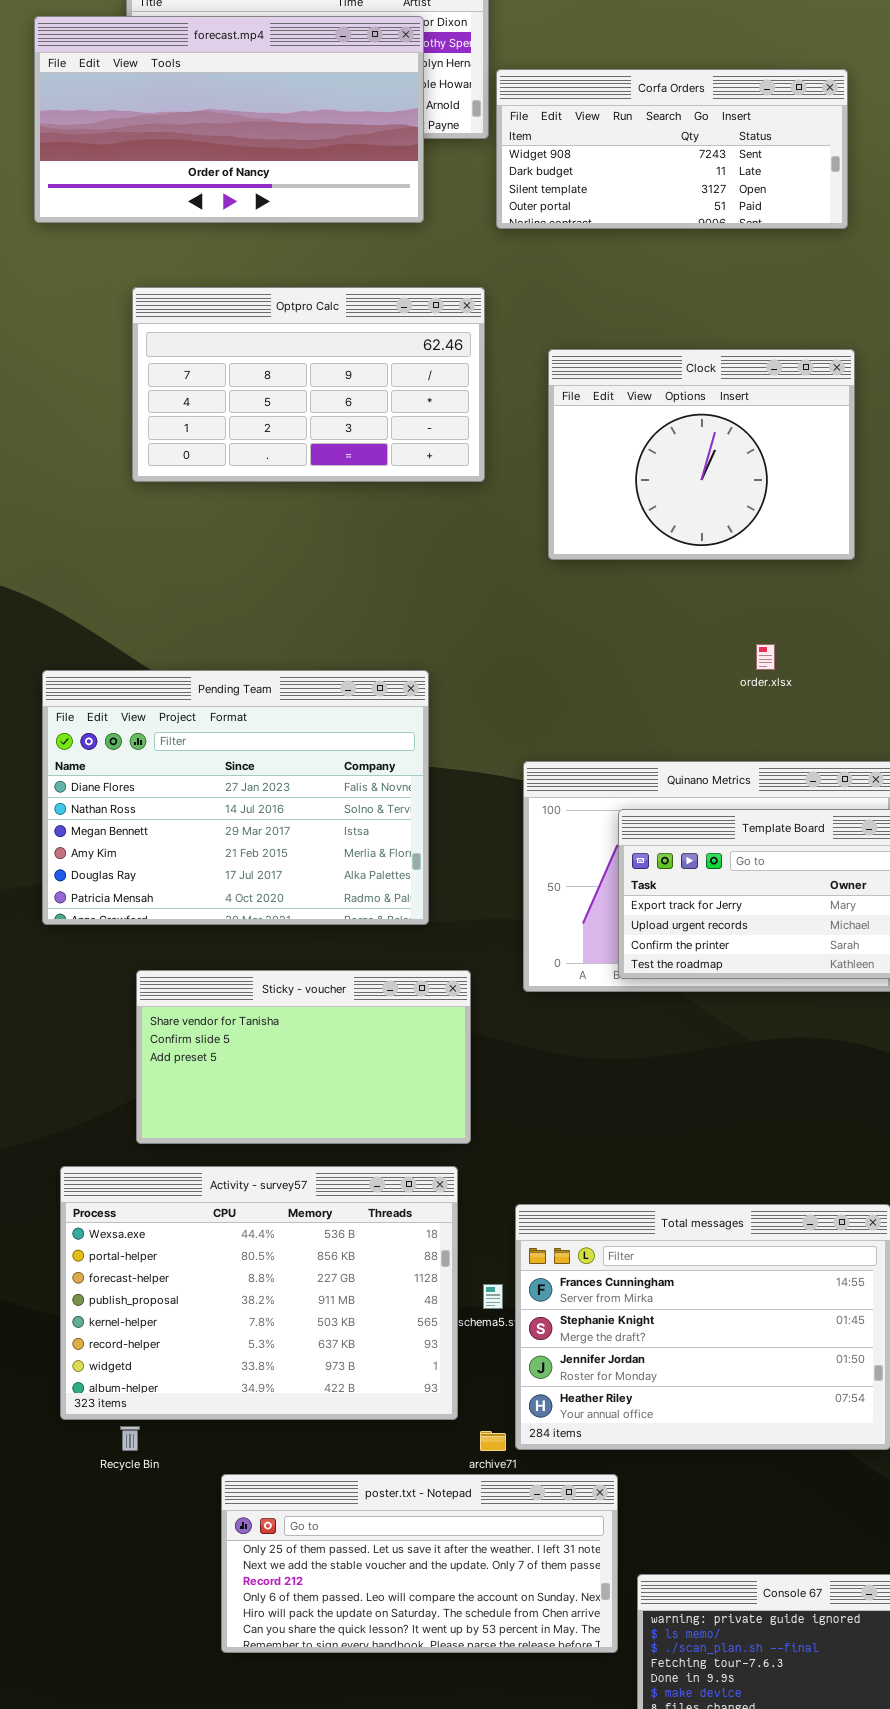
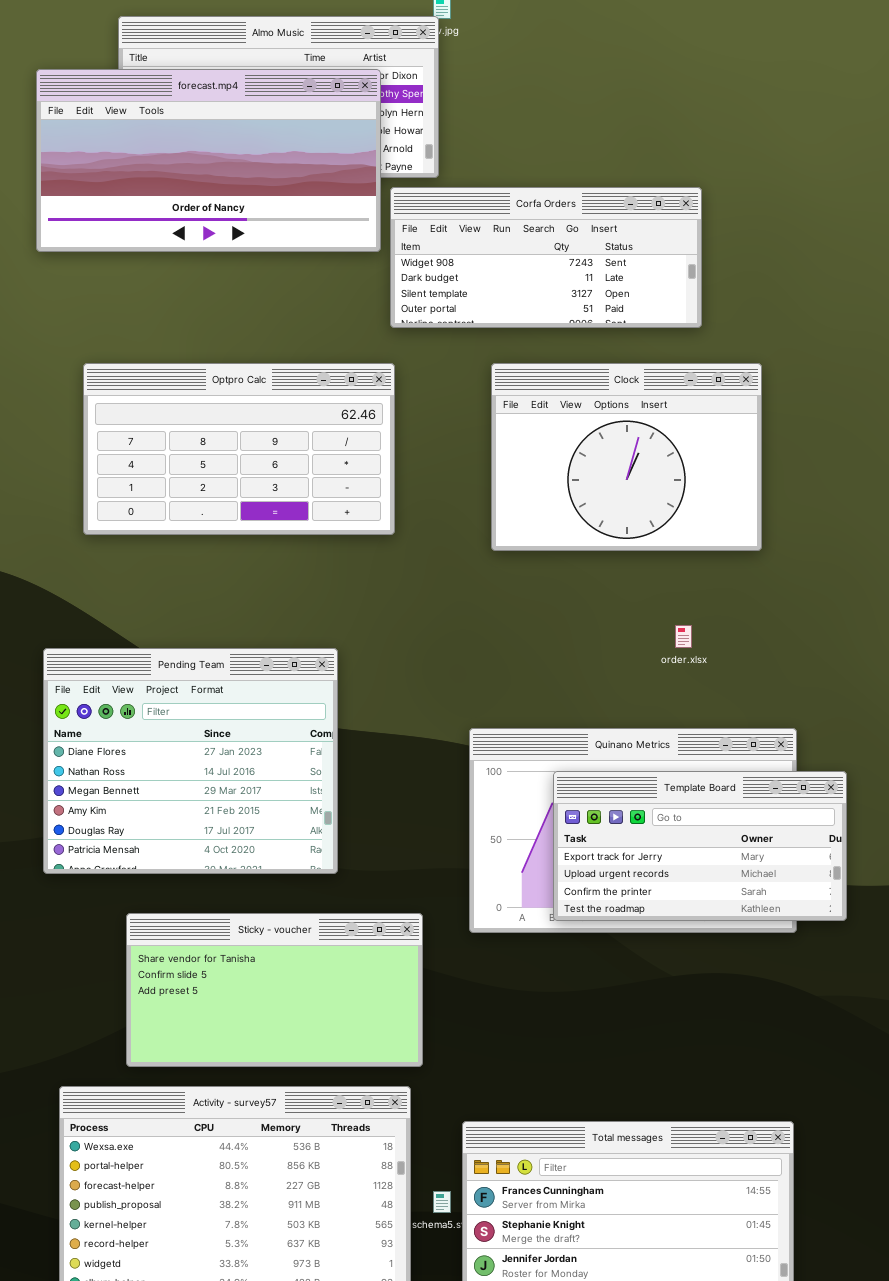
Corfa Orders: [496,69,848,229] -> [390,187,702,328], moved
Optpro Calc: [132,287,485,482] -> [83,363,395,535], moved
Pending Team: [42,670,429,925] -> [43,648,338,874], resized

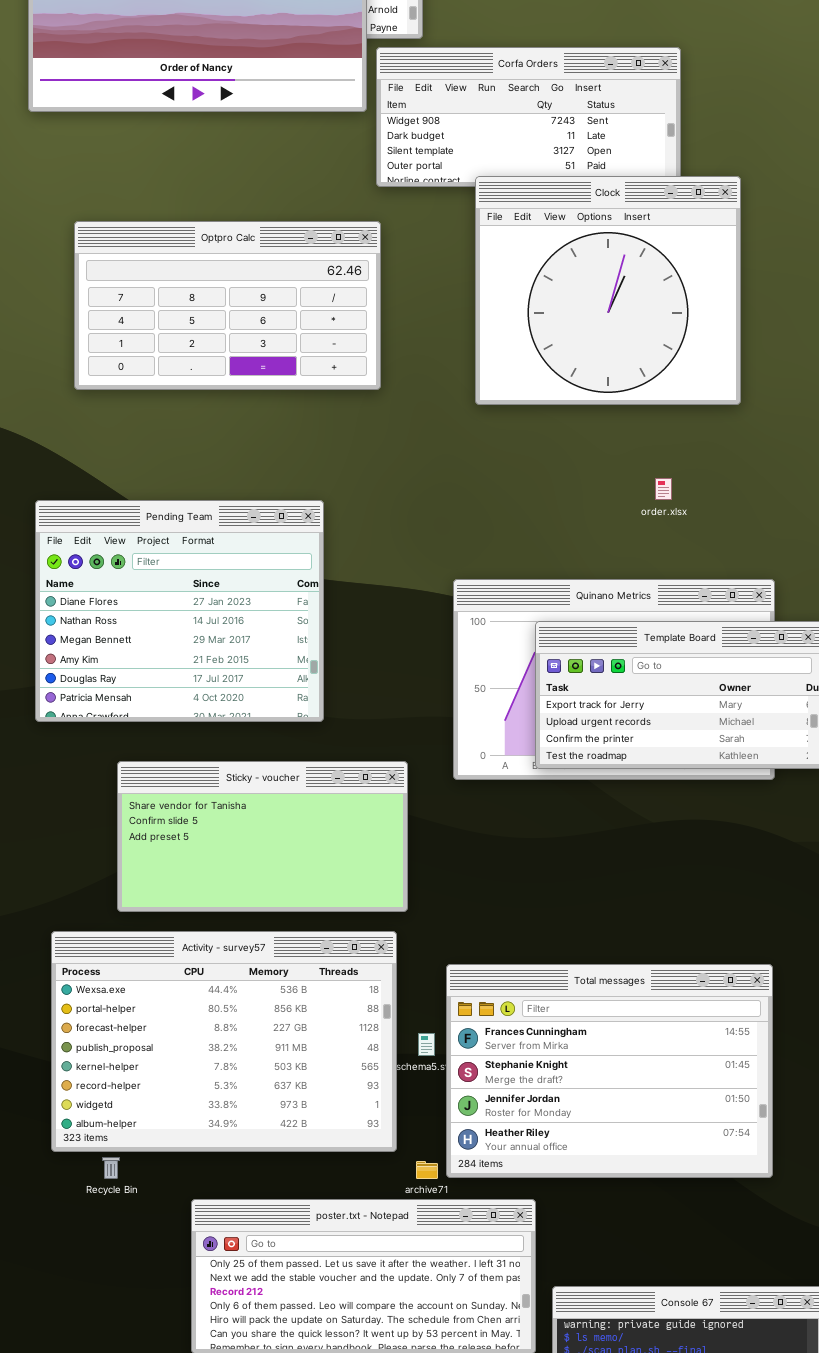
Clock: [491,363,762,551] -> [475,176,741,405], resized

